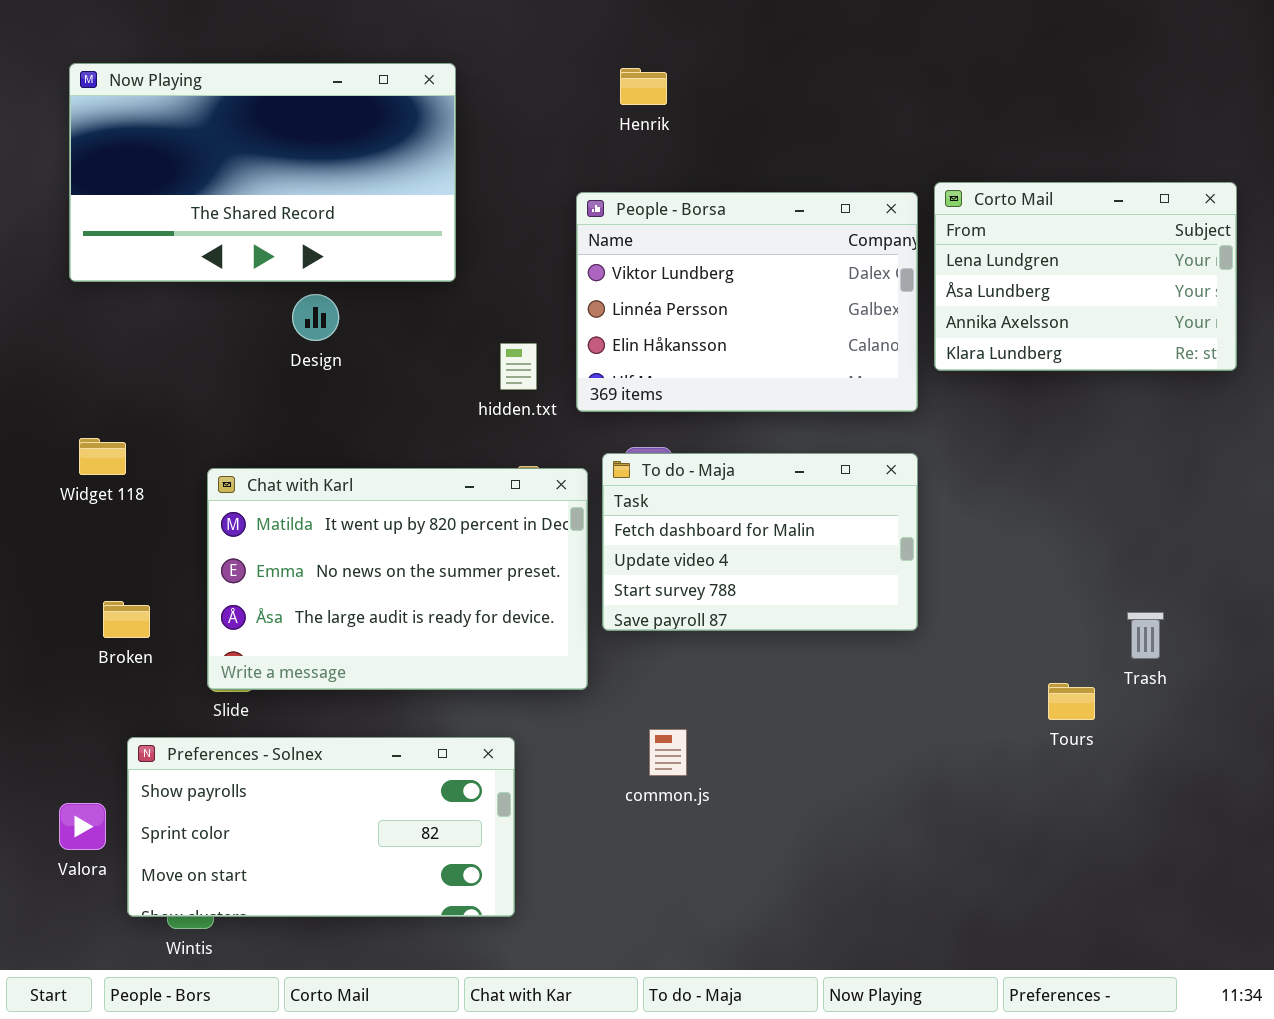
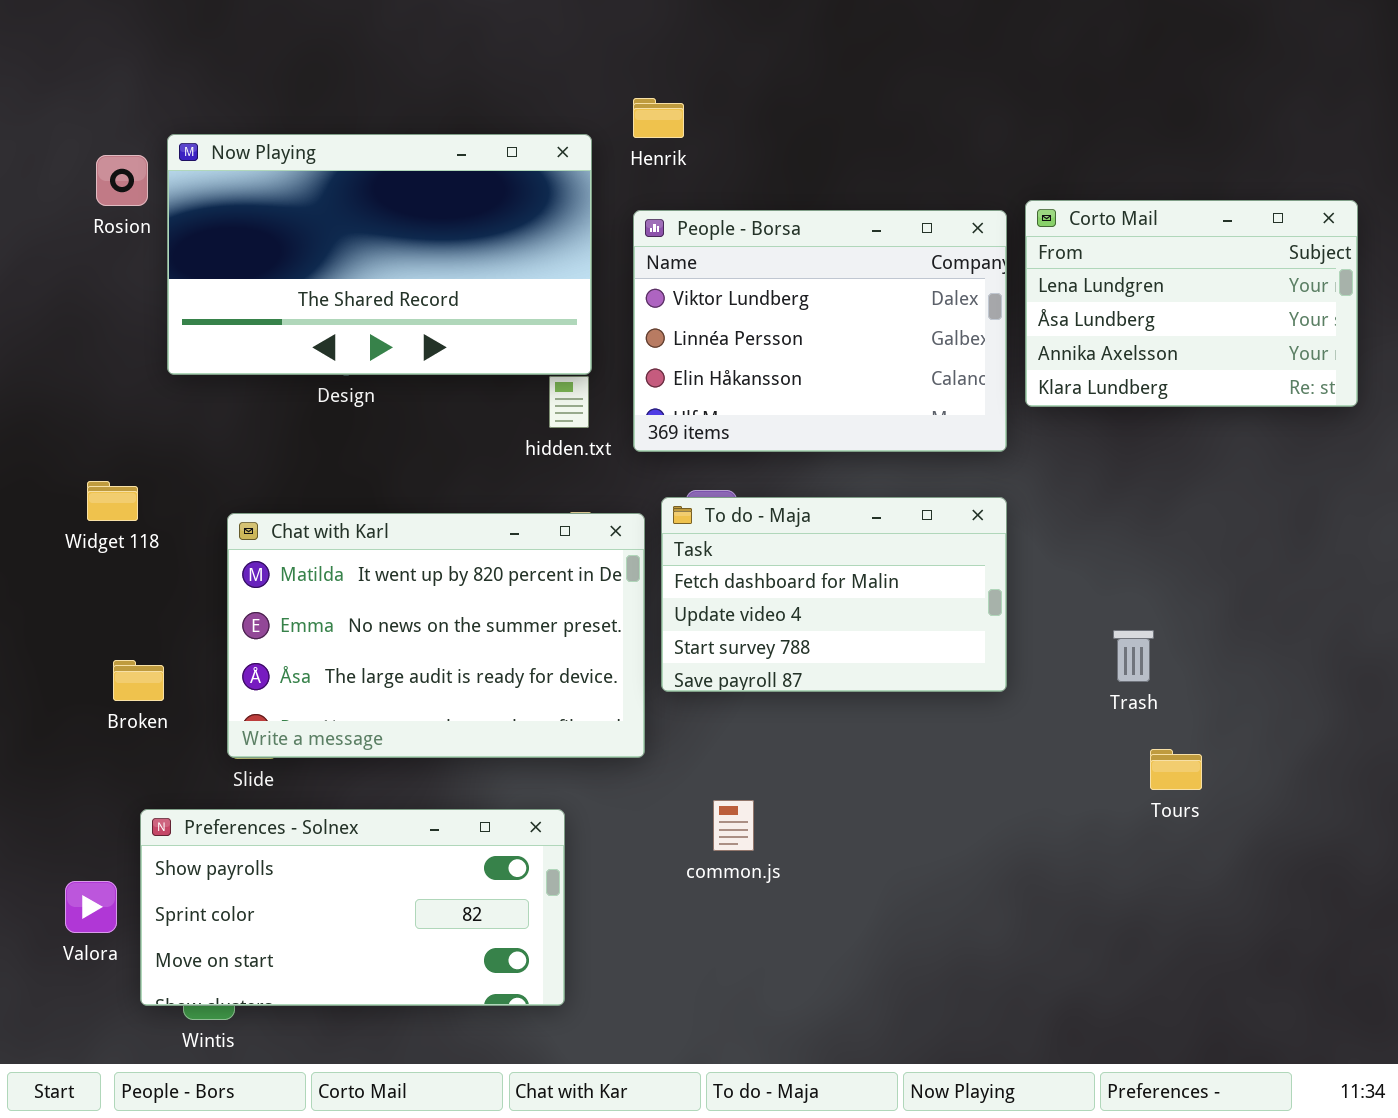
Now Playing: [69,63,456,282] -> [167,134,592,375], moved
Henrik: [620,68,667,105] -> [633,98,684,138], moved
Trash: [1127,612,1164,659] -> [1113,630,1154,682], moved

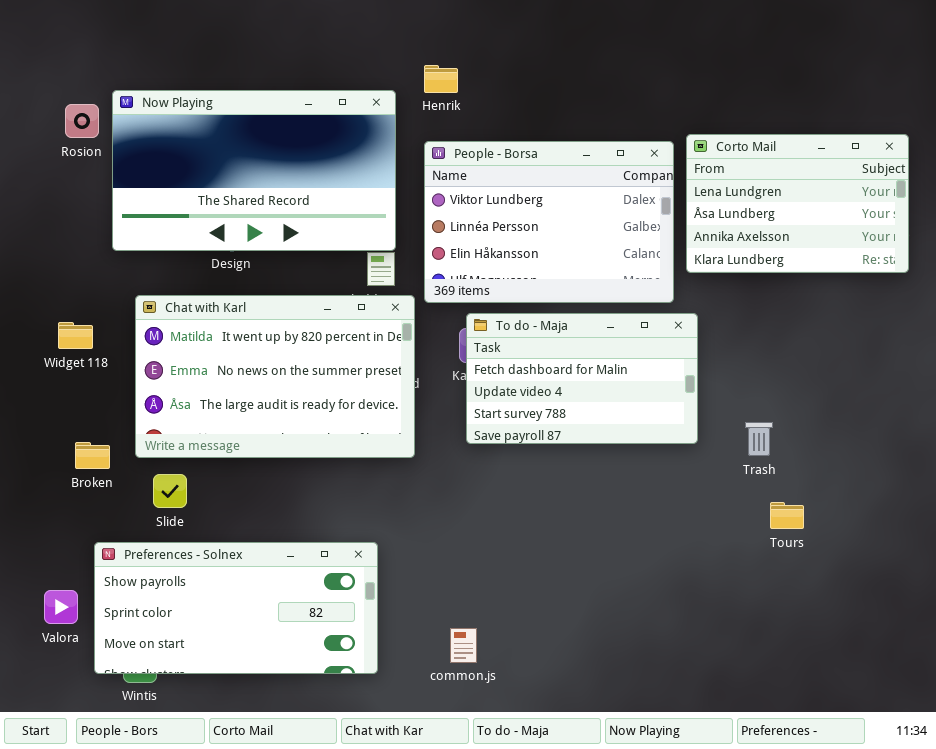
To do - Maja: [661,497,1007,692] -> [466,313,698,444], moved
Chat with Karl: [227,513,645,758] -> [135,295,415,458], moved
common.js: [713,800,754,851] -> [450,628,477,663], moved

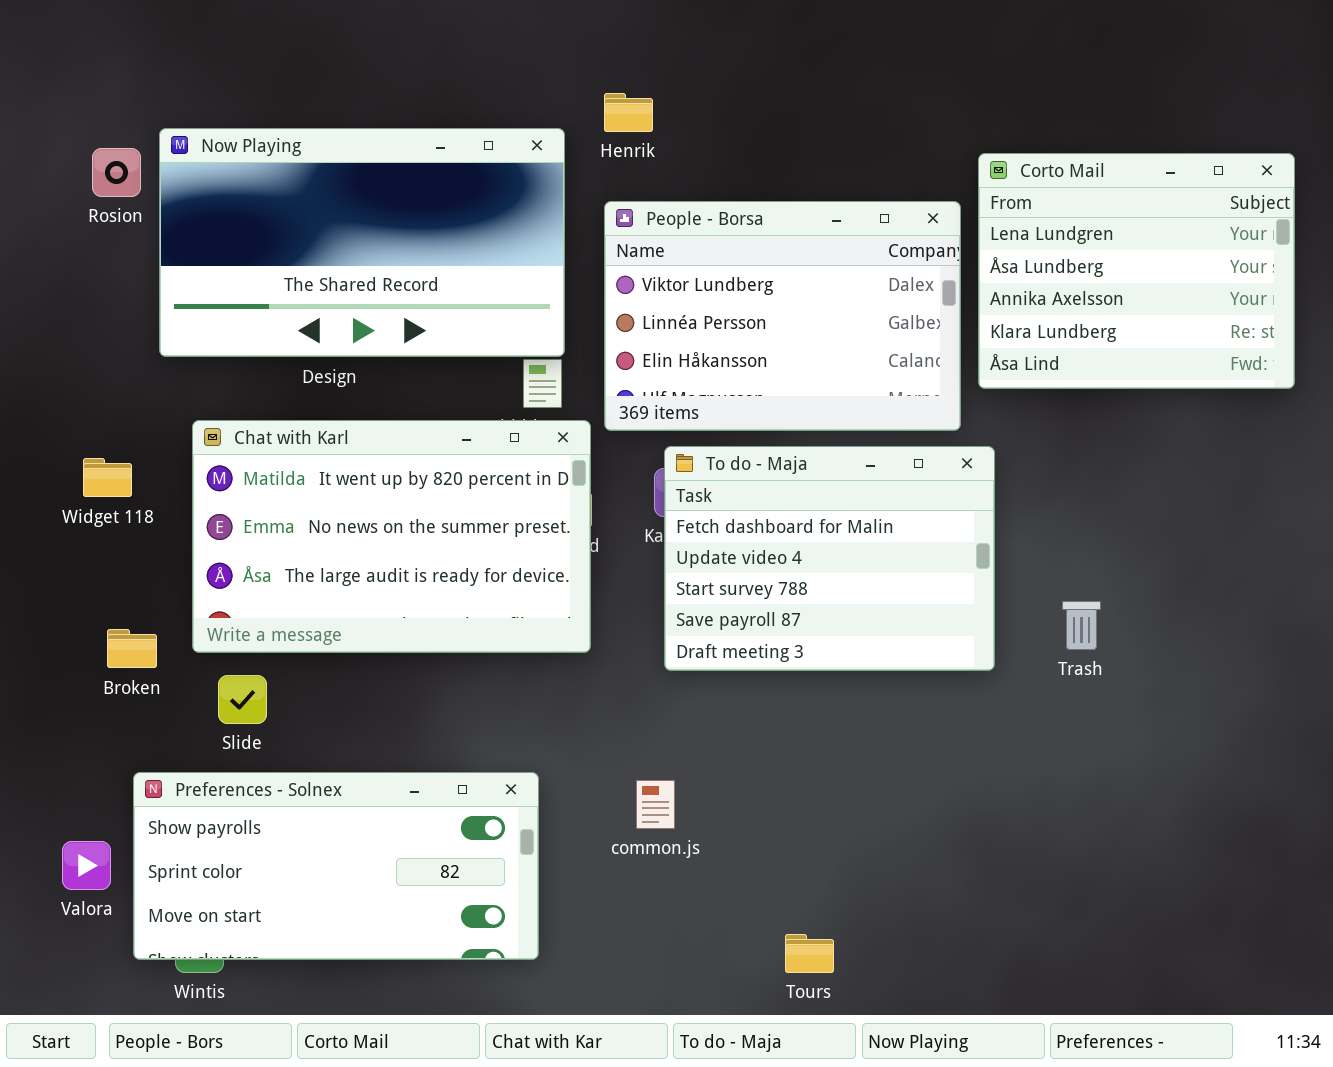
Corto Mail: [686,134,909,273] -> [978,153,1295,389], resized
To do - Maja: [466,313,698,444] -> [664,446,995,671], resized
Tours: [770,502,804,529] -> [785,934,834,973], moved
common.js: [450,628,477,663] -> [636,780,675,829], moved

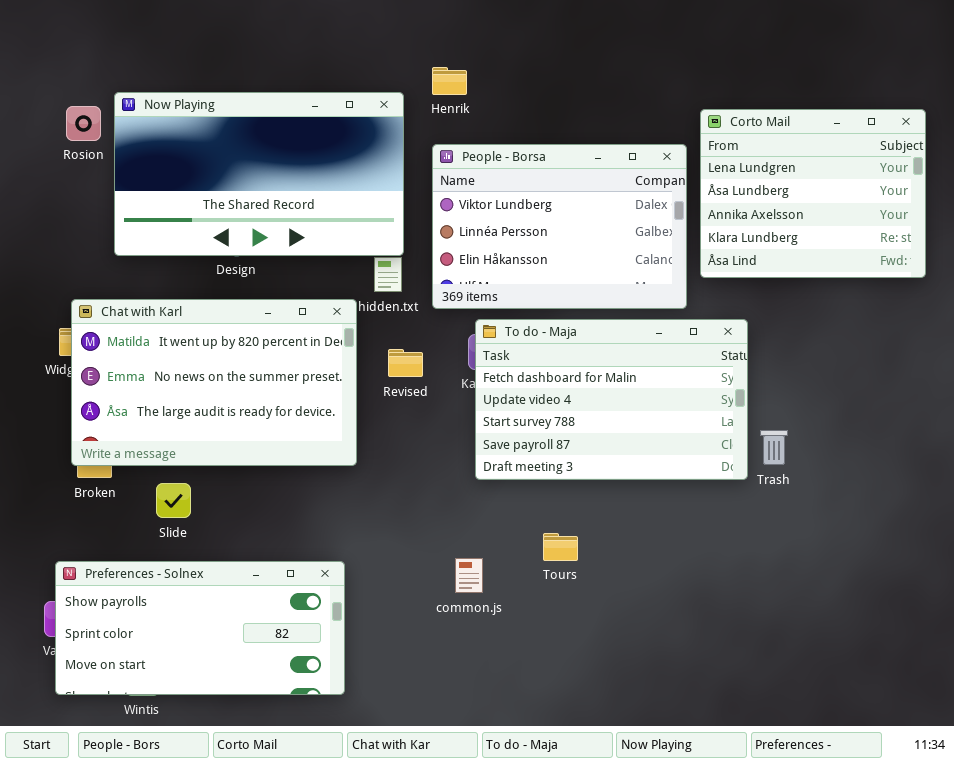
Chat with Karl: [192,420,591,653] -> [71,299,357,466], moved
To do - Maja: [664,446,995,671] -> [475,319,748,480], resized
Preferences - Solnex: [133,772,539,960] -> [55,561,345,695], moved
Tours: [785,934,834,973] -> [543,533,578,561], moved

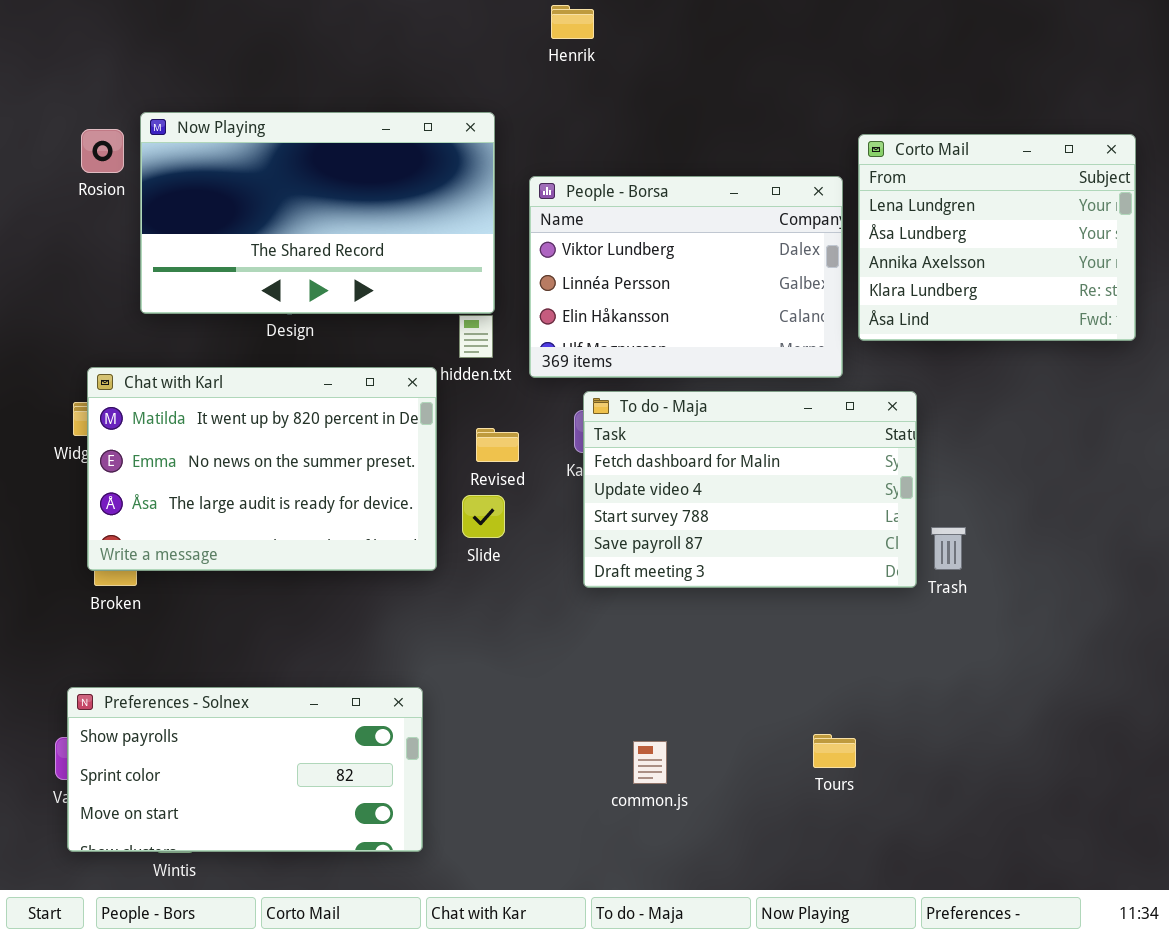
Henrik: [432,67,467,95] -> [551,5,594,39], moved
Slide: [156,483,191,518] -> [462,495,505,538], moved
Tours: [543,533,578,561] -> [813,734,856,768], moved
common.js: [455,558,483,593] -> [633,741,667,784], moved

